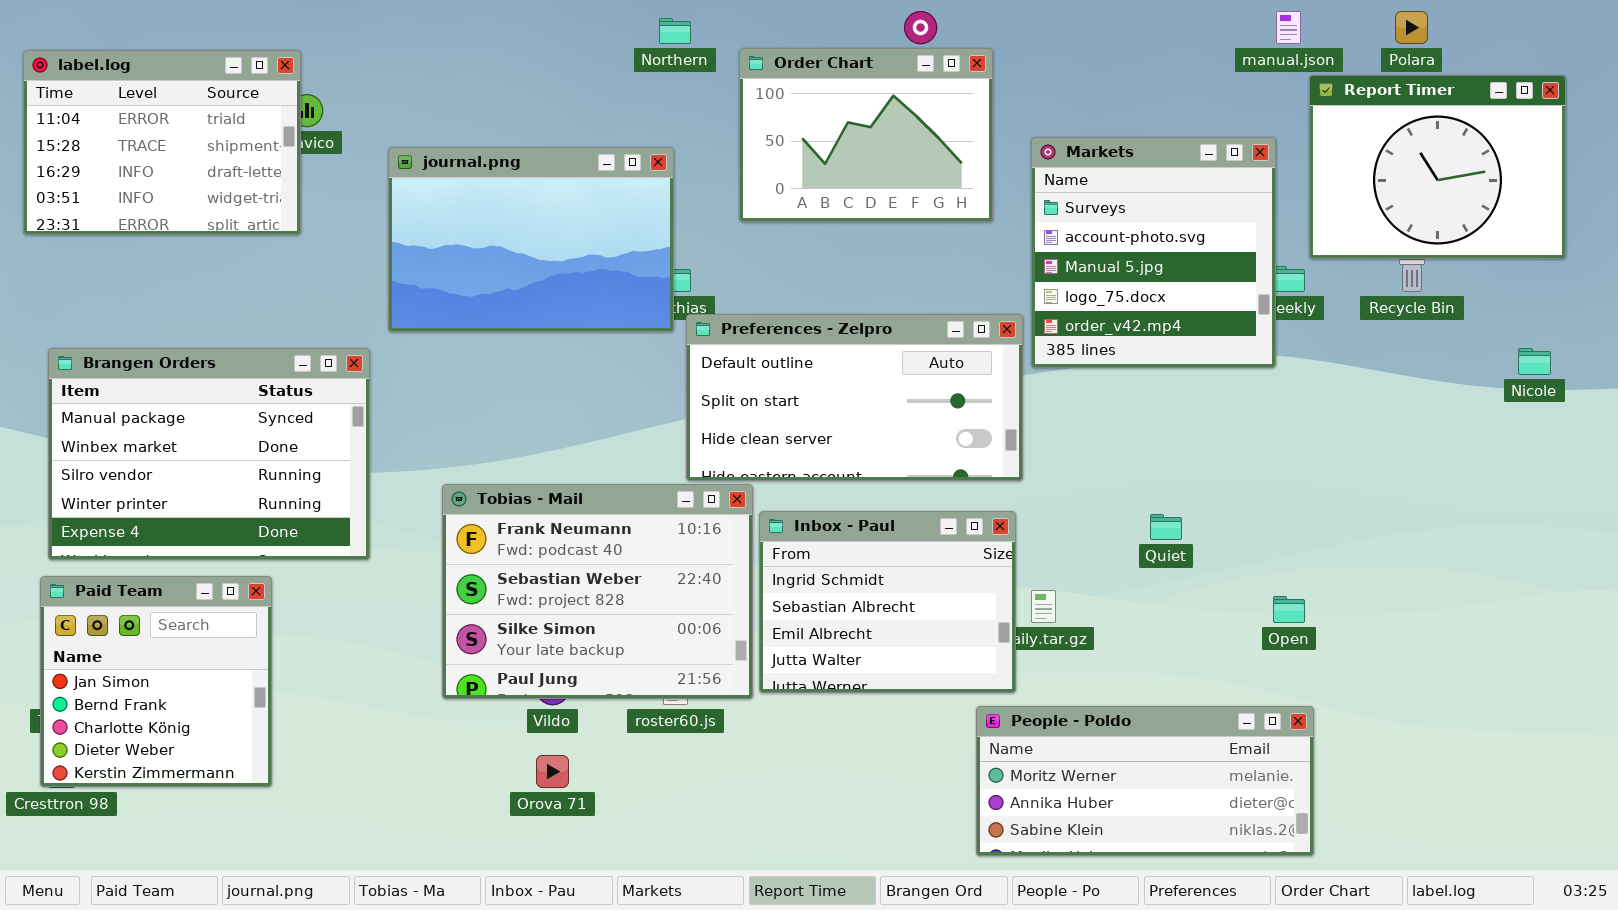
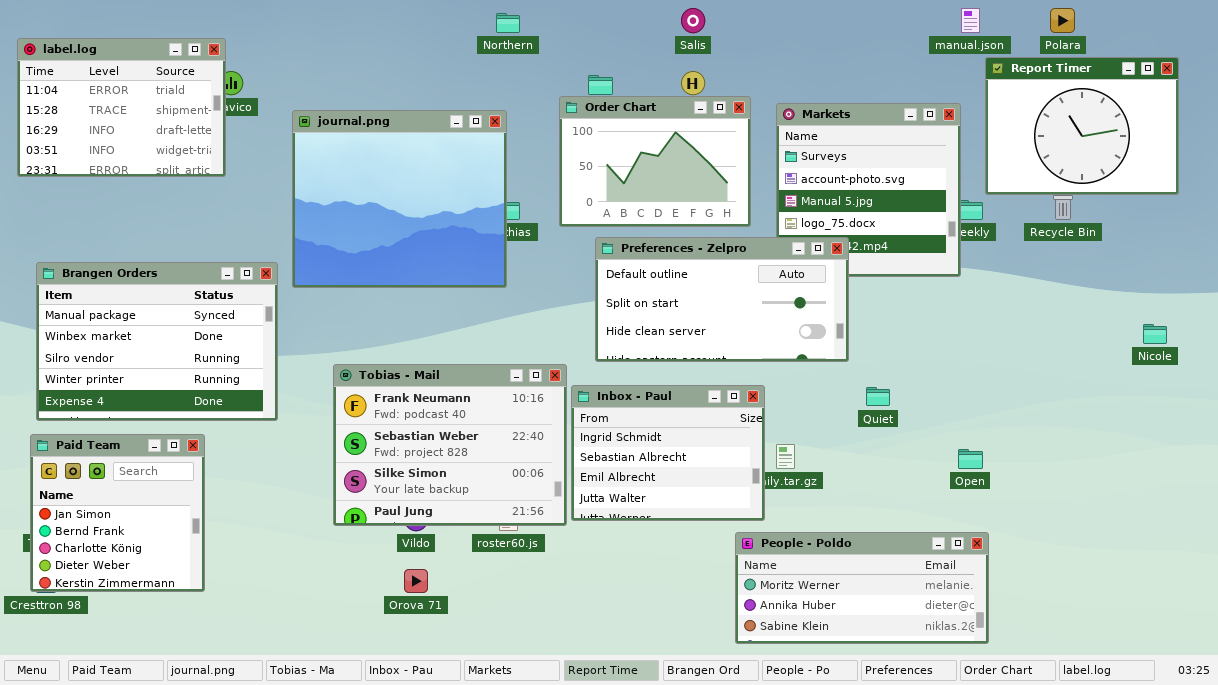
Order Chart: [739,48,993,222] -> [559,96,751,227], moved
journal.png: [388,147,674,332] -> [292,110,507,288], resized
Preferences - Zelpro: [686,314,1023,481] -> [595,237,849,362], moved
Nicole: [1518,348,1551,375] -> [1143,324,1167,344], moved

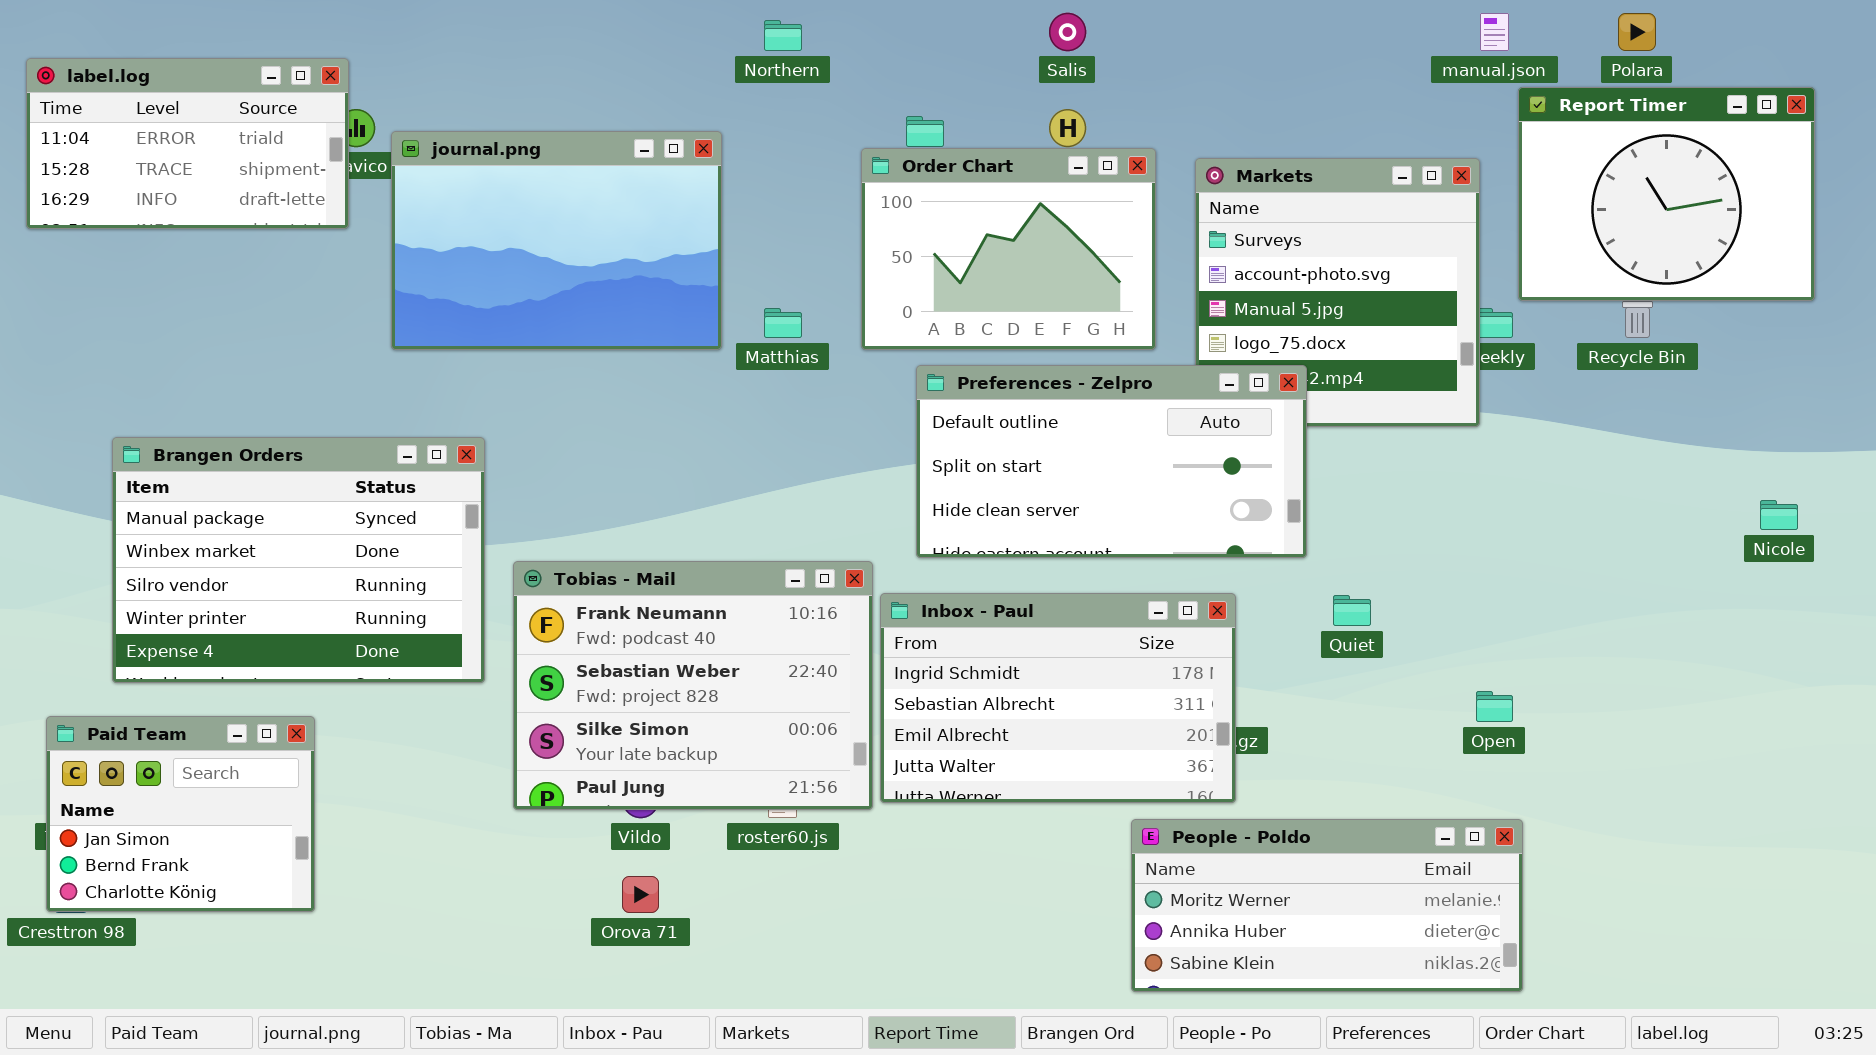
label.log: [17,38,226,177] -> [26,58,349,229], resized
journal.png: [292,110,507,288] -> [391,131,722,350], moved, resized
Brangen Orders: [36,262,278,421] -> [112,437,485,683], moved
Inbox - Paul: [571,385,765,521] -> [880,593,1236,803], resized
Paid Team: [30,434,205,592] -> [46,716,315,912], resized

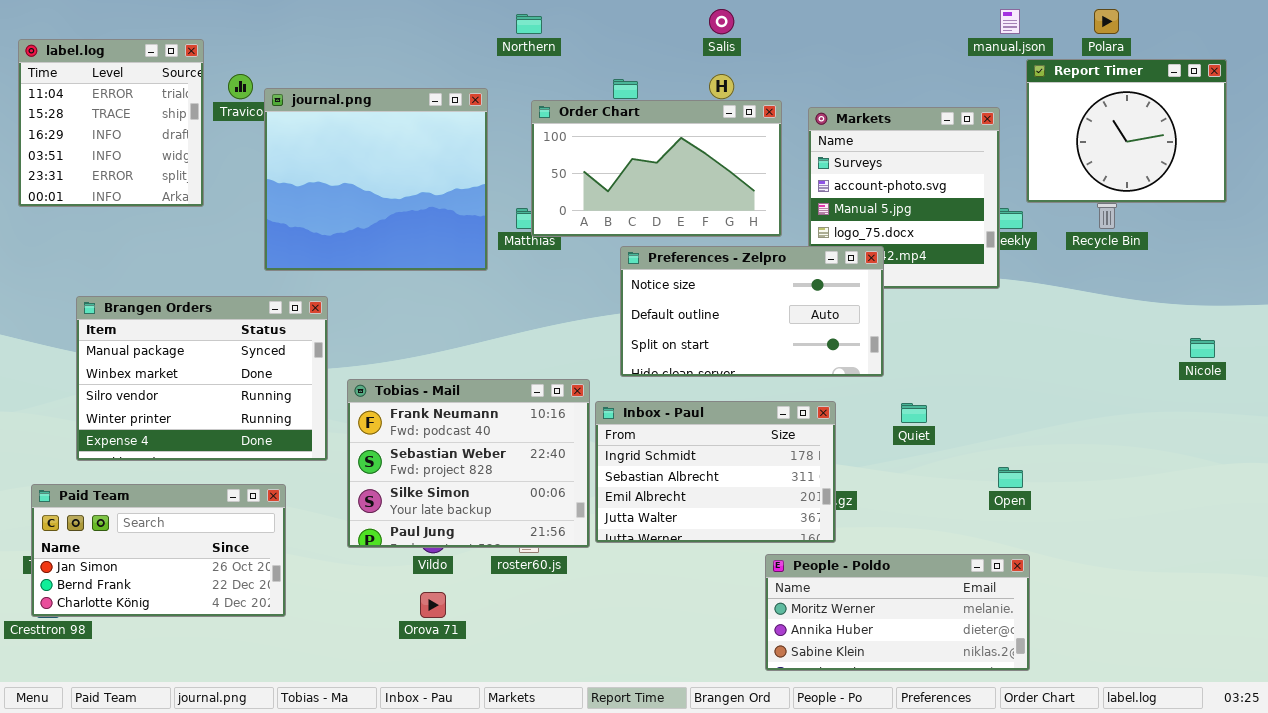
label.log: [26,58,349,229] -> [18,39,204,207], resized
journal.png: [391,131,722,350] -> [264,88,488,271], resized
Order Chart: [861,148,1156,350] -> [531,100,782,237], resized
Preferences - Zelpro: [916,365,1307,558] -> [620,246,884,377], scrolled up 1 row
Paid Team: [46,716,315,912] -> [31,484,286,617], resized

